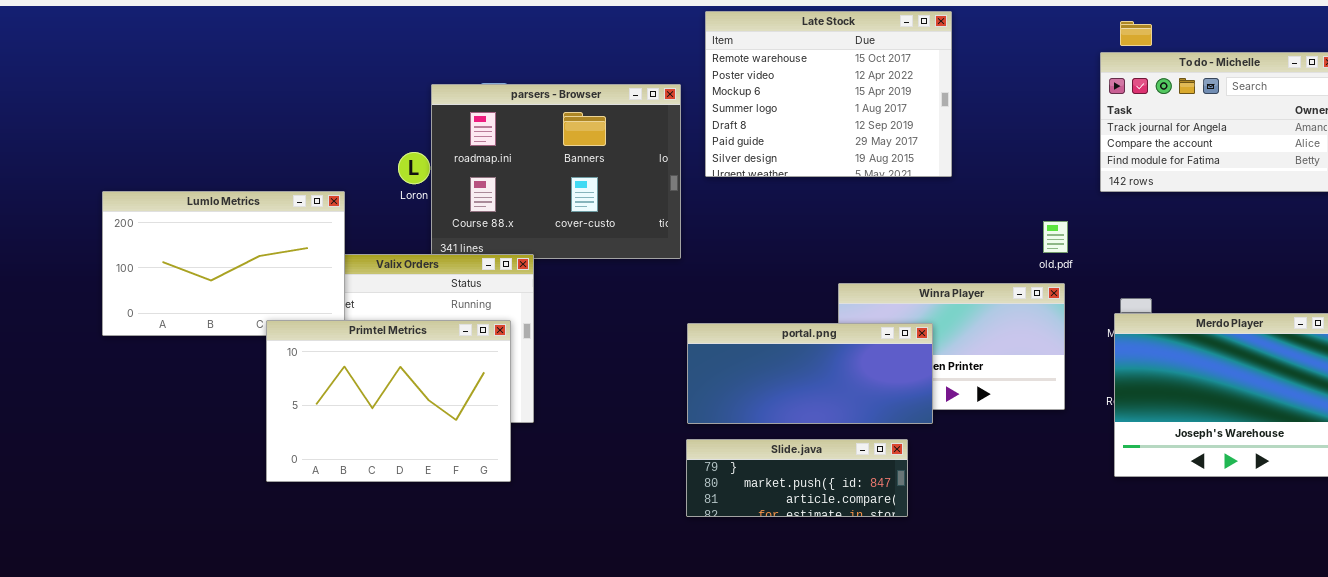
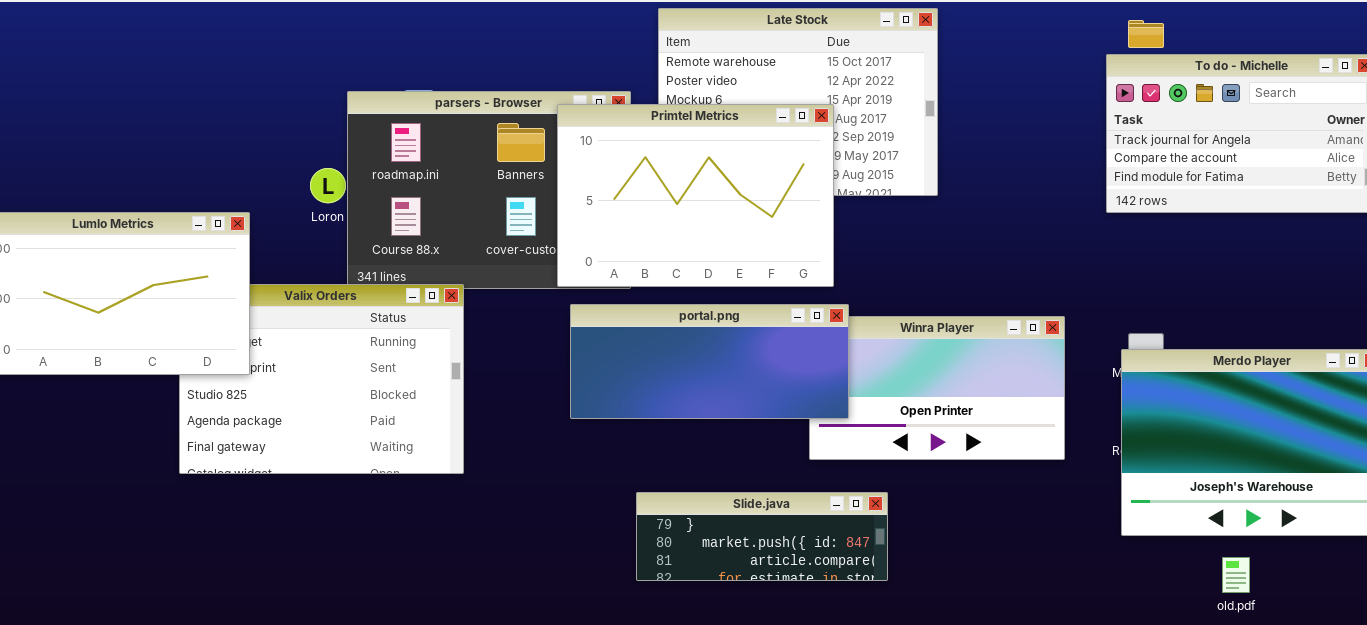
old.pdf: [1043,221,1068,253] -> [1222,557,1250,593], moved
Primtel Metrics: [266,320,511,482] -> [557,104,834,287], moved
portal.png: [687,323,933,424] -> [570,304,849,419], moved

